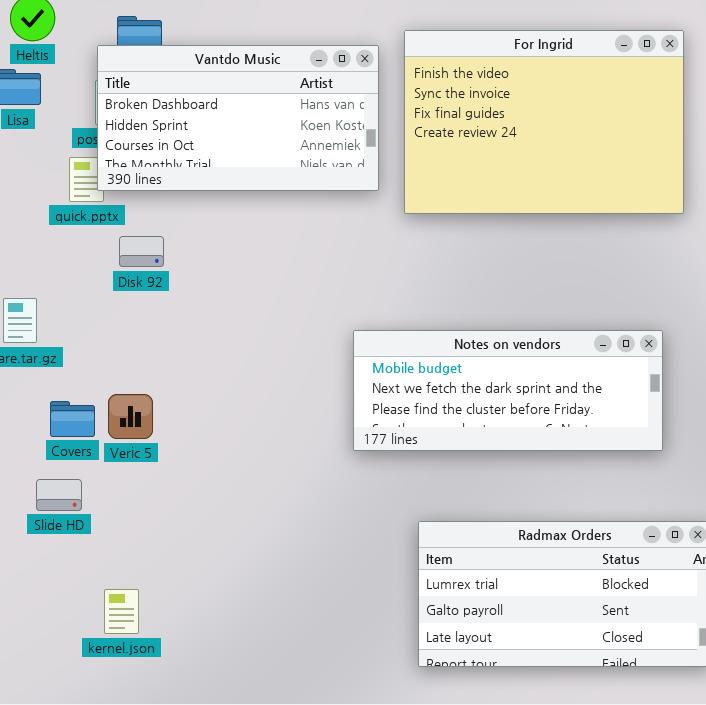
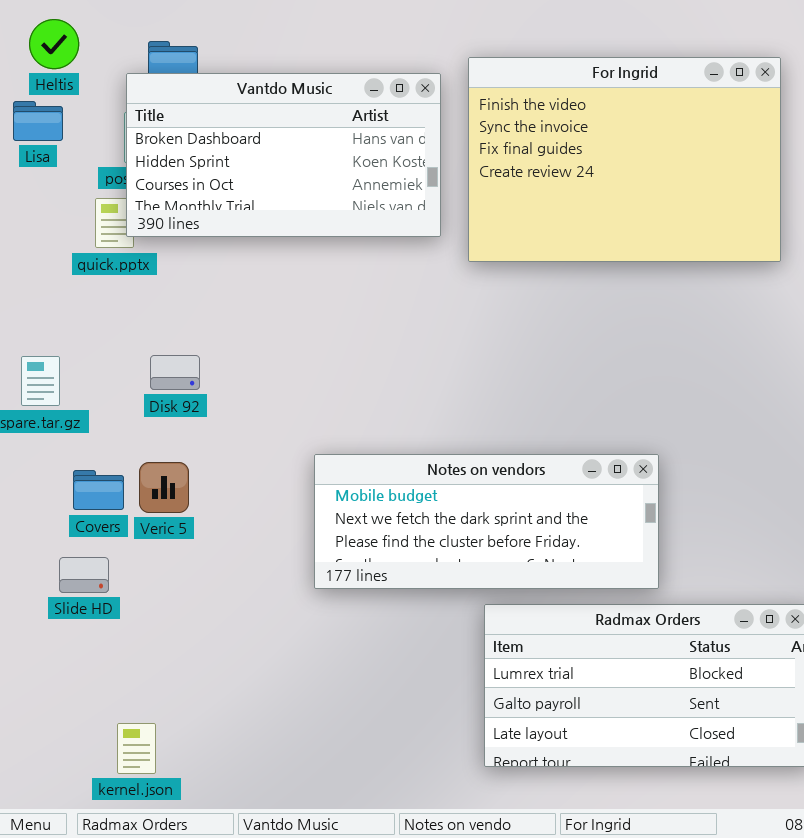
Disk 92: [119,236,164,267] -> [150,355,200,390], moved
Notes on vendors: [353,330,663,451] -> [314,454,659,589], moved
kernel.json: [104,589,139,634] -> [117,723,156,774], moved

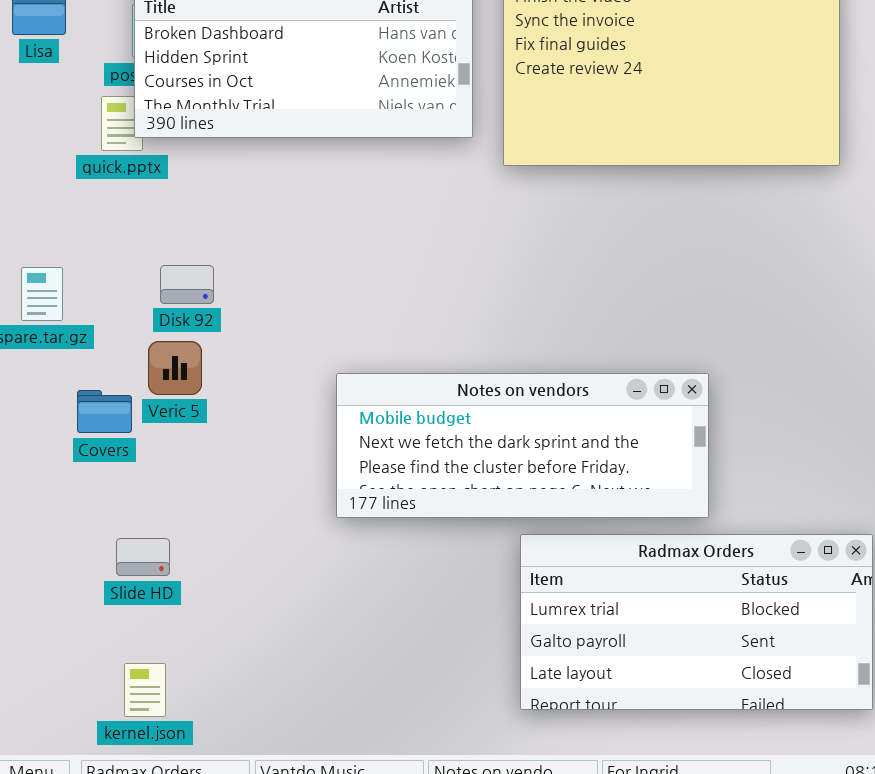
Veric 5: [139,462,189,513] -> [148,341,202,395], moved
Slide HD: [59,557,109,593] -> [116,538,170,576], moved

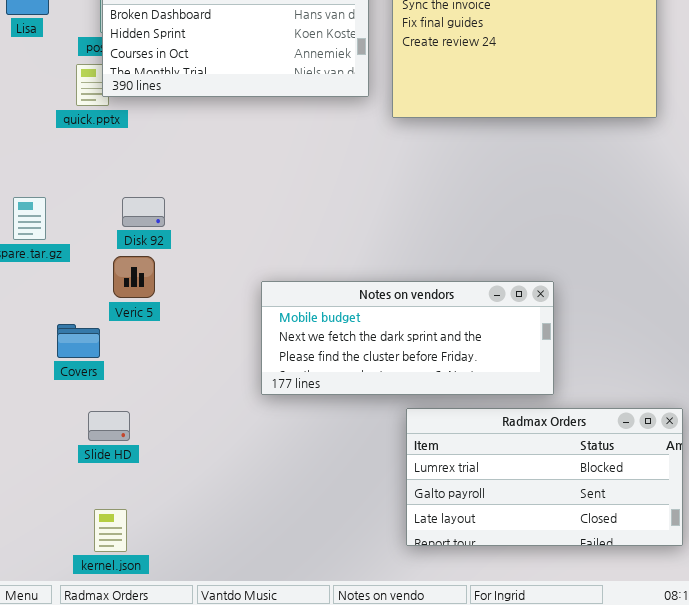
Covers: [77,390,132,433] -> [57,324,100,358], moved

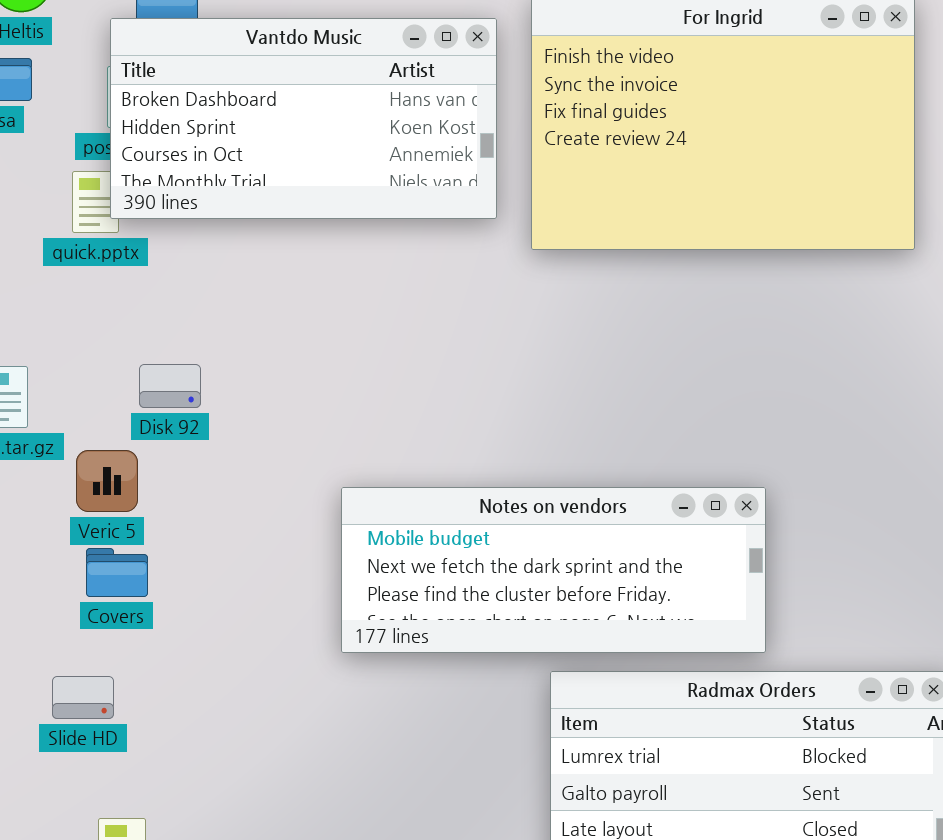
Veric 5: [113,256,155,298] -> [76,450,138,512], moved
Covers: [57,324,100,358] -> [86,548,148,597], moved
Slide HD: [88,411,130,441] -> [52,676,114,719], moved

